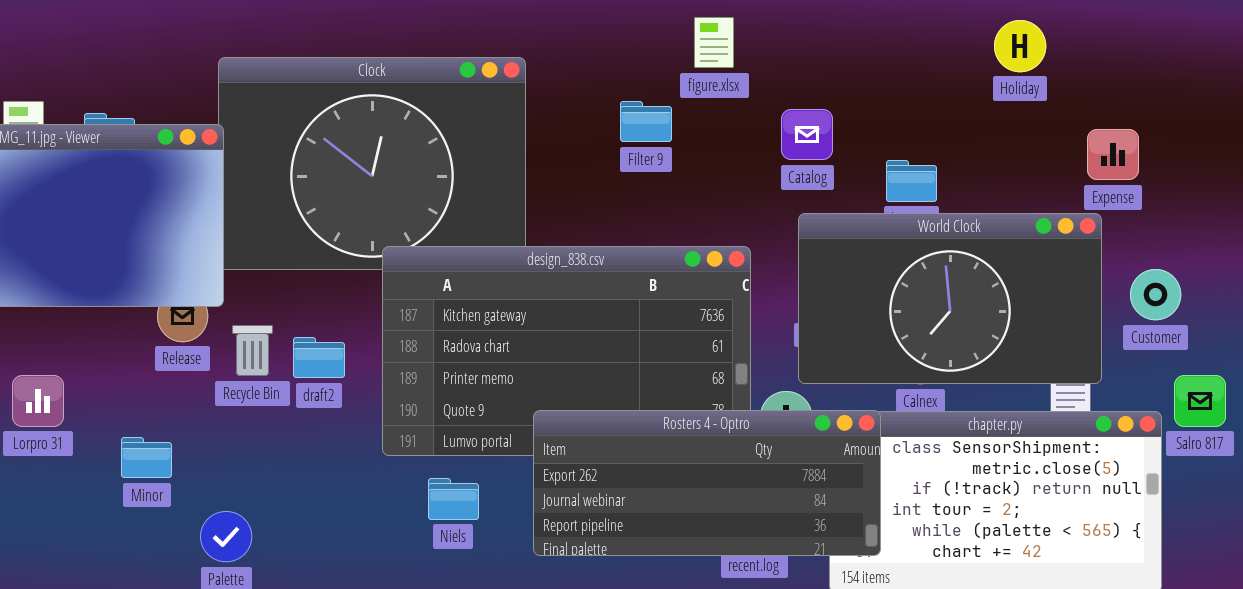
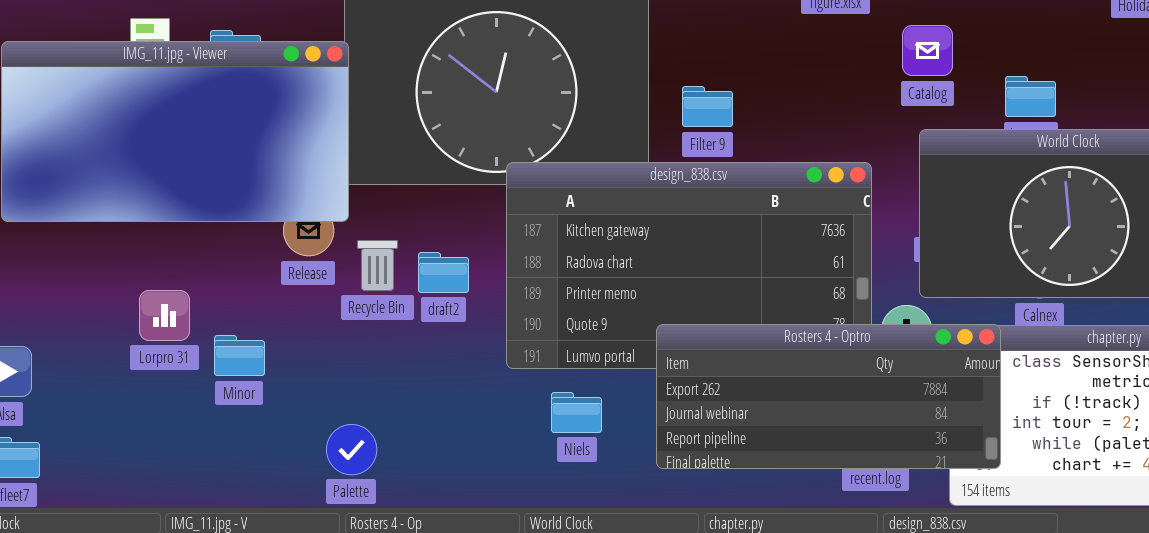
Filter 9: [620,101,672,142] -> [682,86,733,127], moved
Minor: [121,437,172,478] -> [214,335,265,376], moved

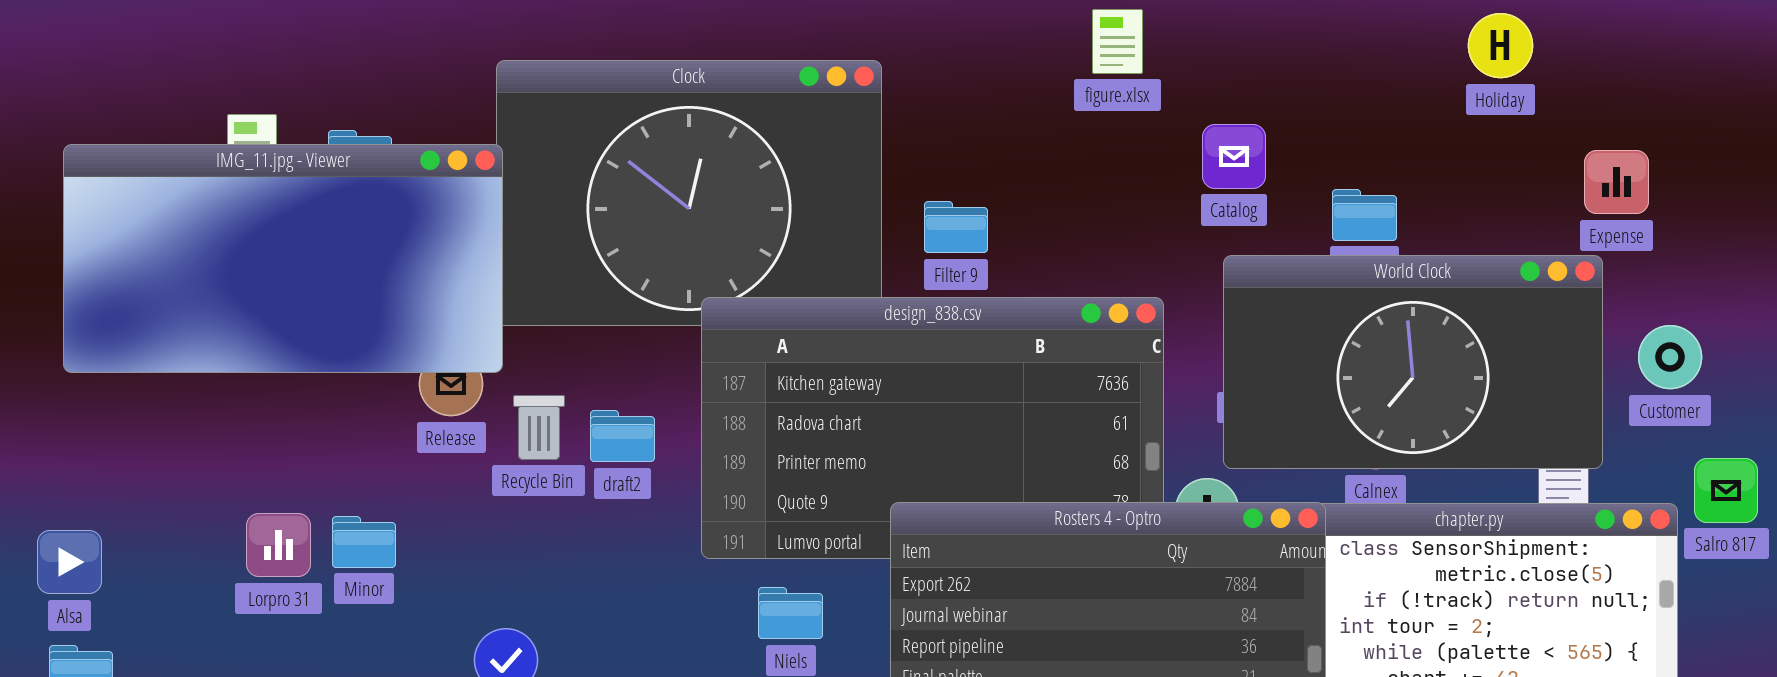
Lorpro 31: [139,290,190,341] -> [246,513,311,577], moved

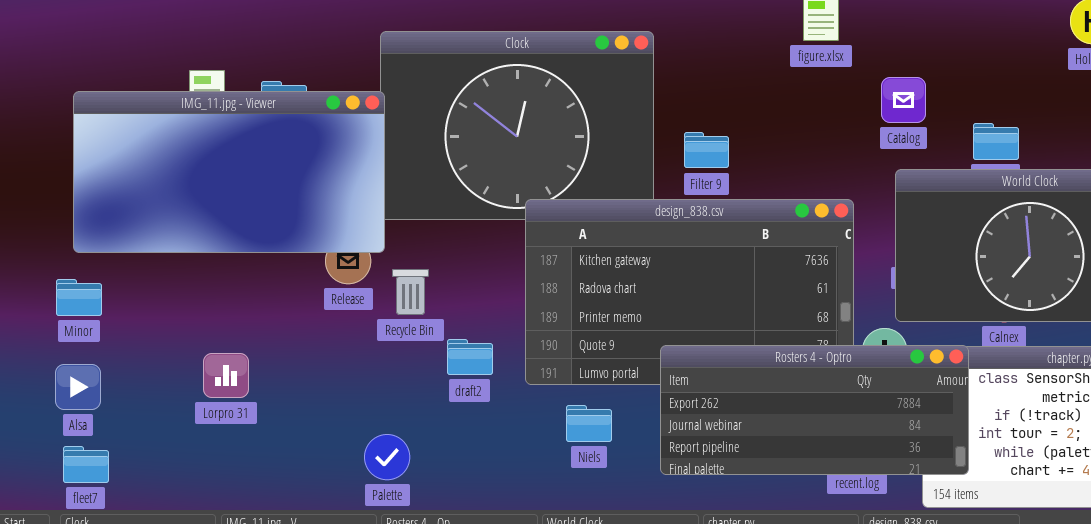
draft2: [590,410,655,462] -> [447,339,493,375], moved
Minor: [332,516,396,568] -> [56,279,102,316], moved

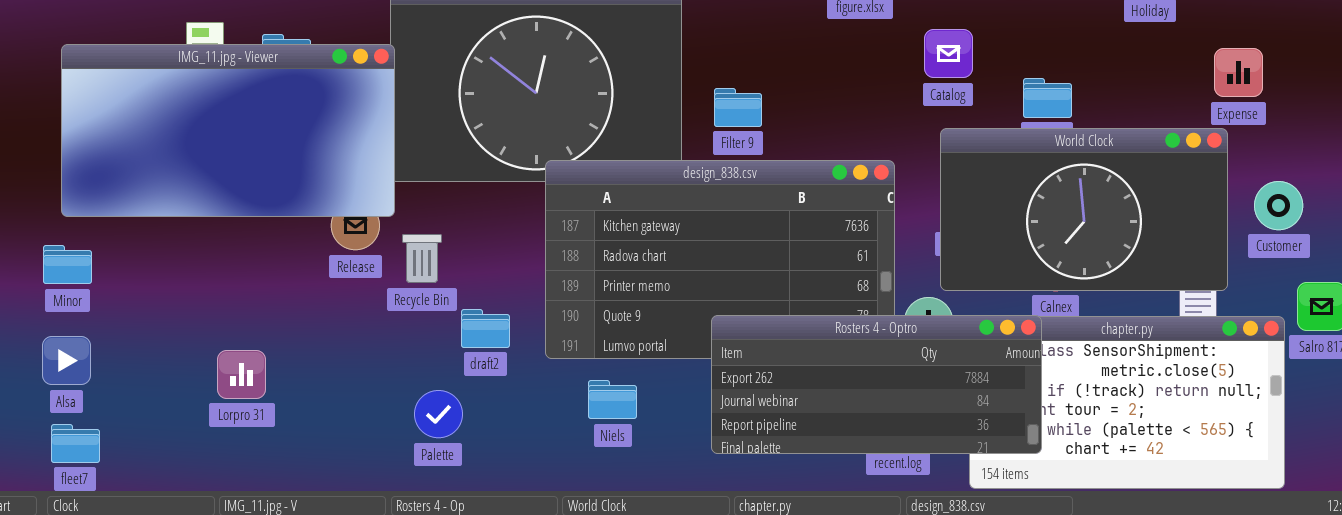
Rosters 4 - Optro: [660,345,969,475] -> [711,315,1042,454], moved
Lorpro 31: [203,353,249,398] -> [217,350,266,399], moved
Palette: [364,434,410,480] -> [414,390,463,438], moved

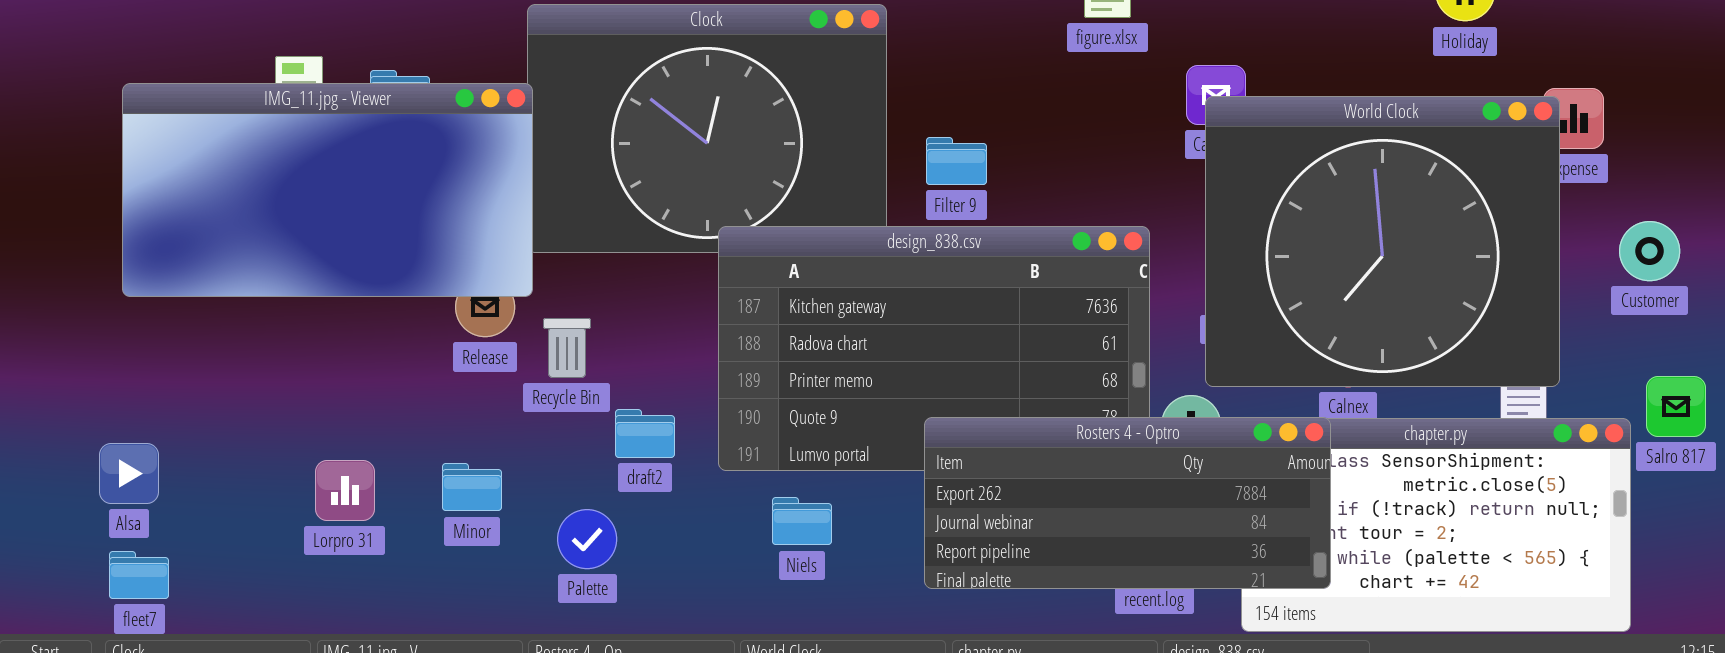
World Clock: [940,128,1228,291] -> [1205,96,1560,387], resized
Customer: [1254,181,1303,230] -> [1619,221,1680,281], moved
Minor: [43,245,92,284] -> [442,463,502,511], moved

